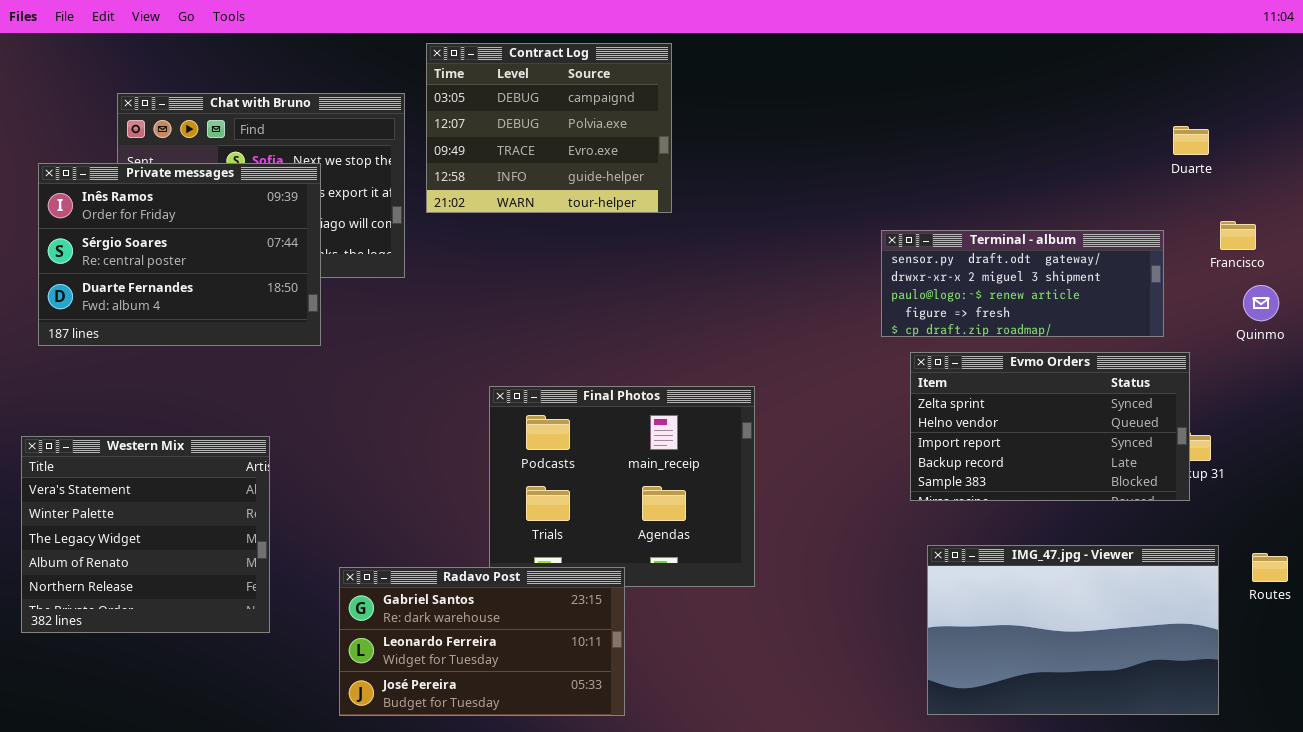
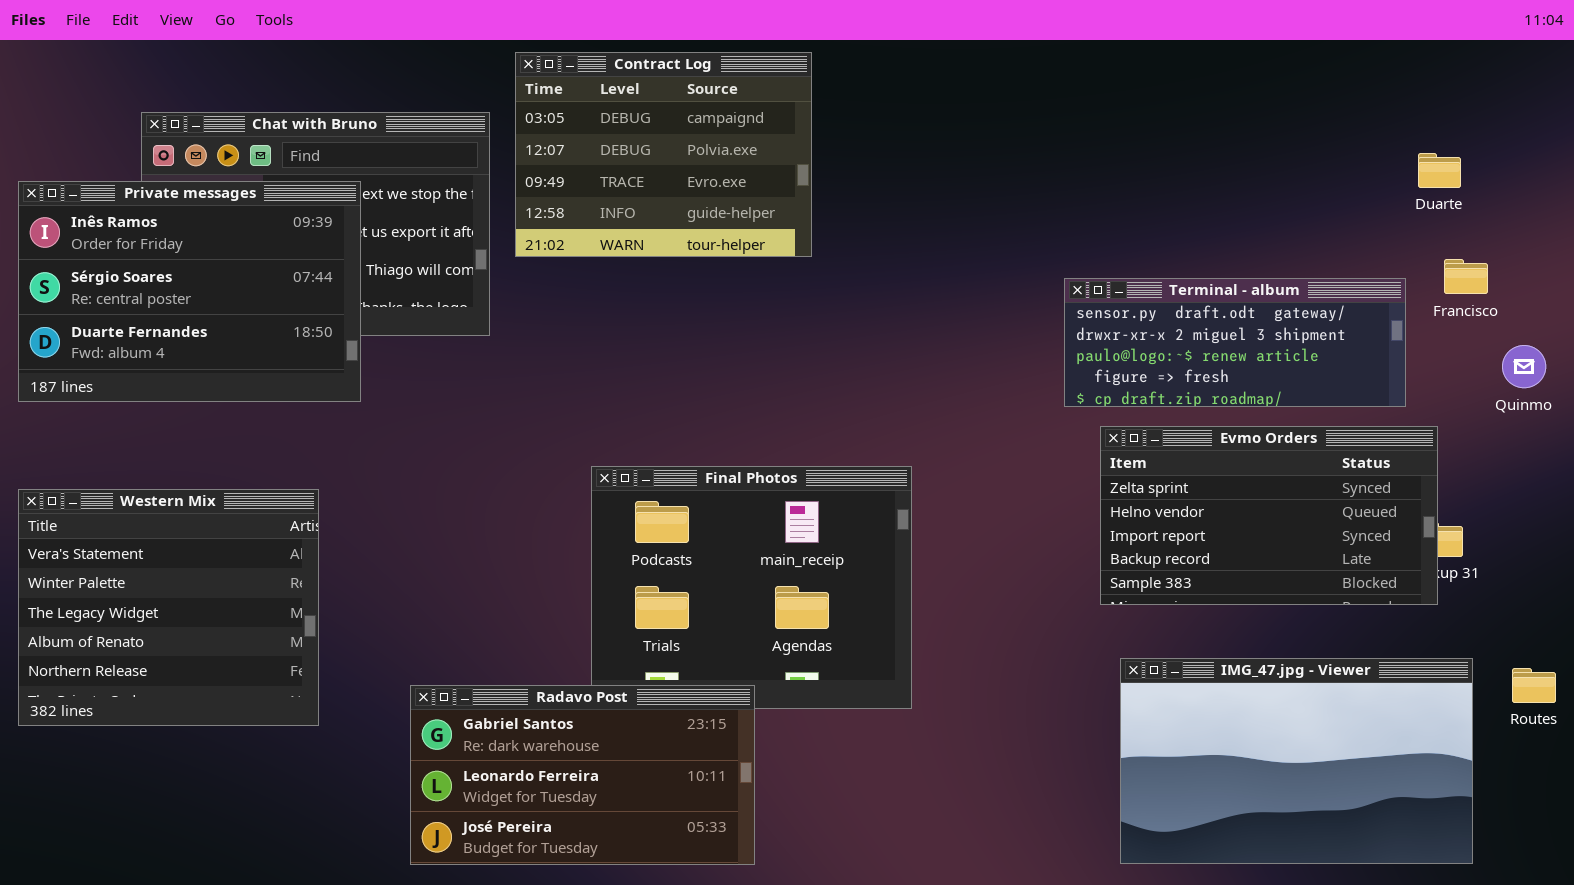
Private messages: [38,163,321,346] -> [18,181,361,402], moved
Francisco: [1220,221,1256,250] -> [1444,259,1488,294], moved
Western Mix: [21,436,270,633] -> [18,489,319,726], moved

